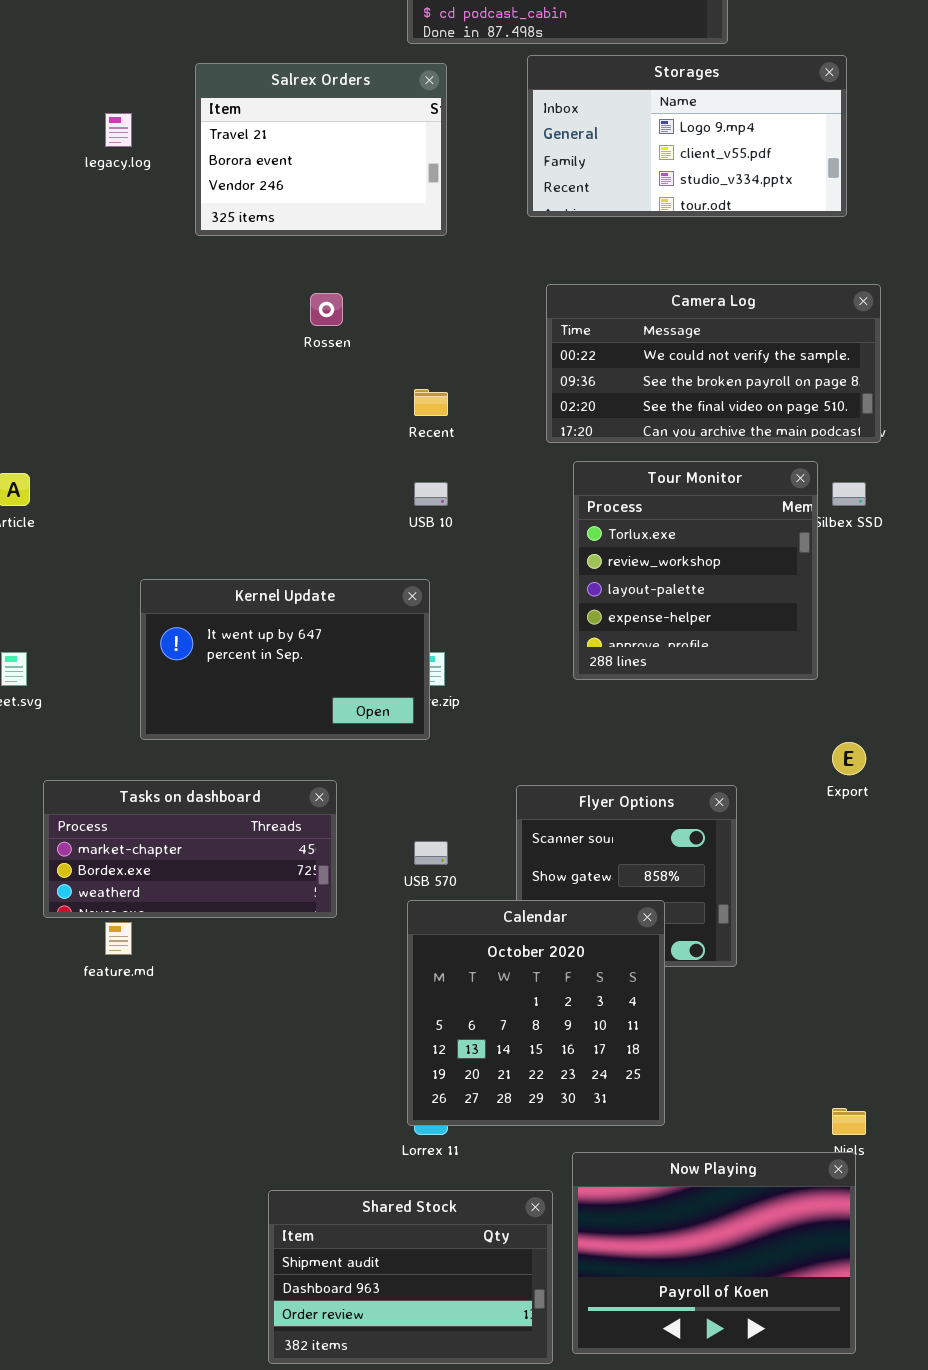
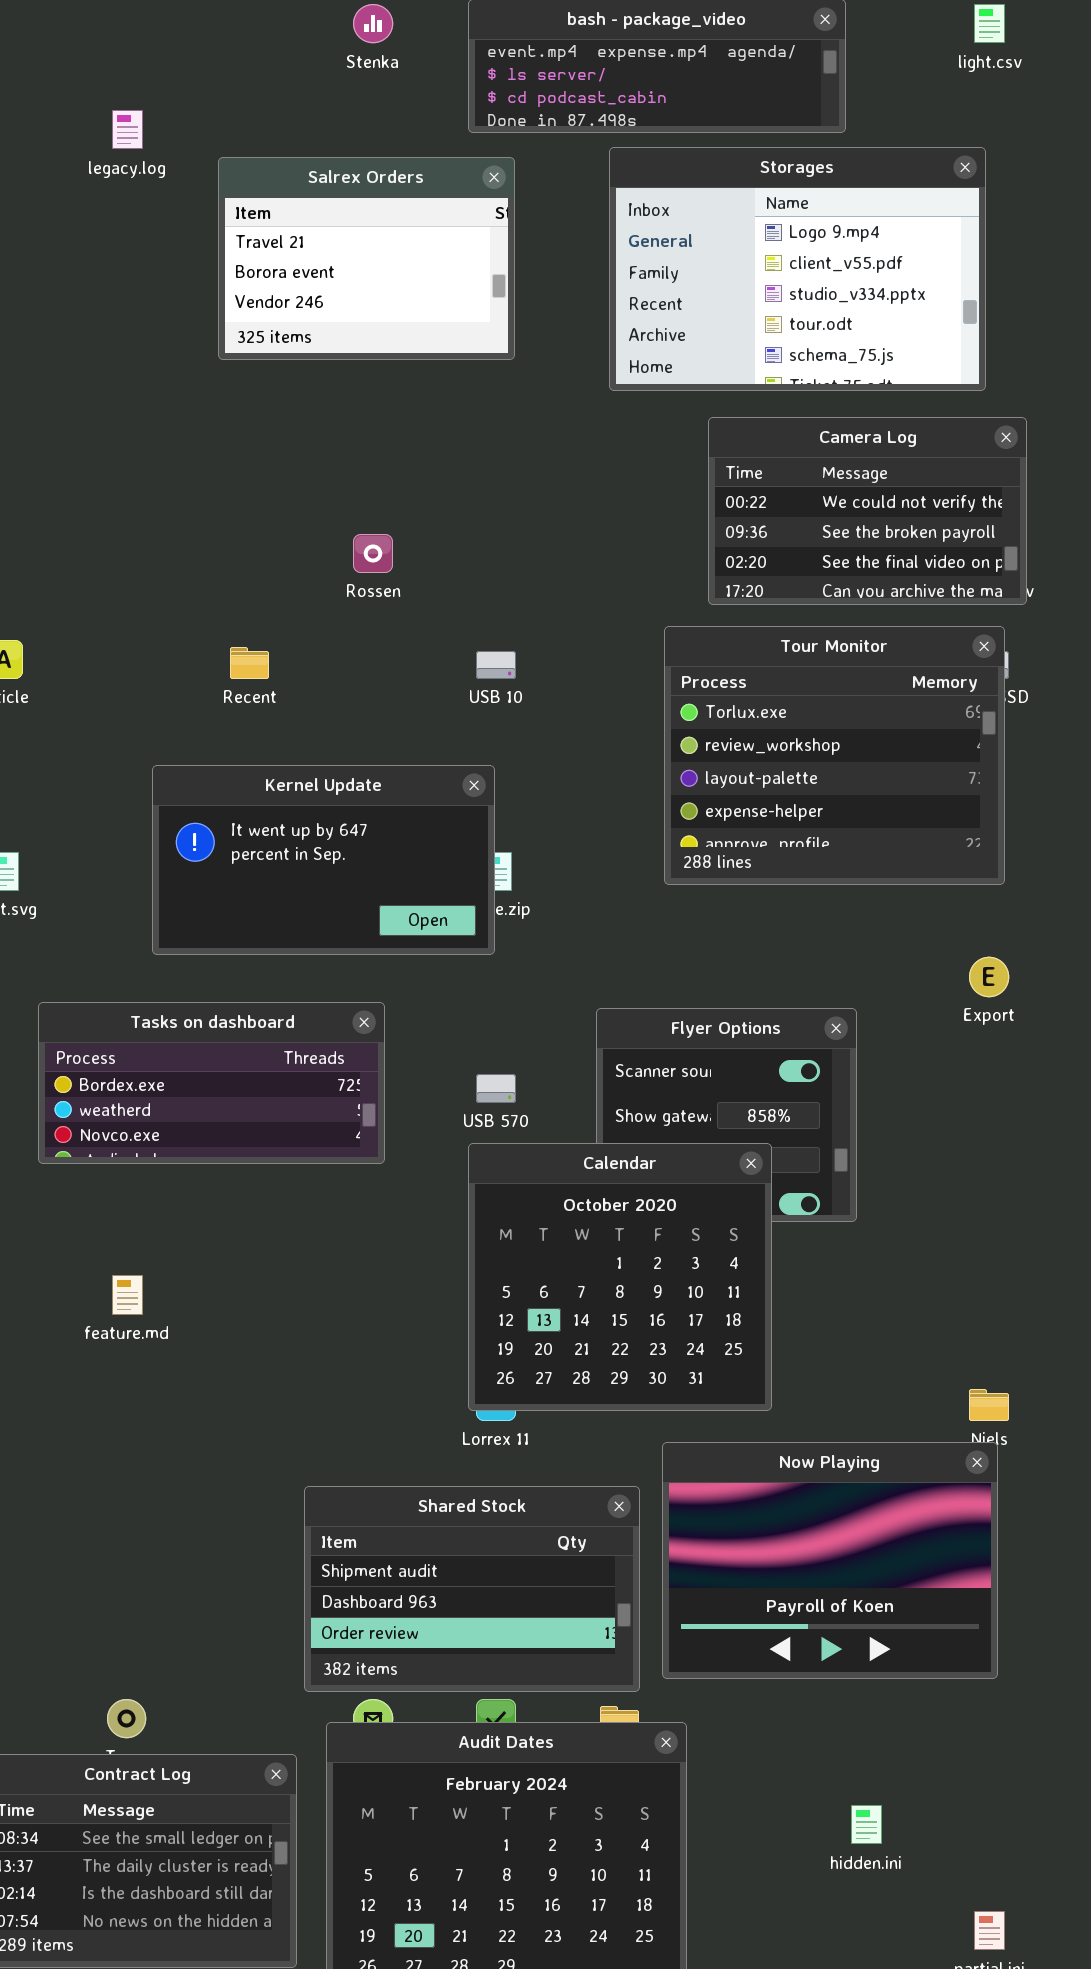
Storages: [527,55,847,217] -> [609,147,986,391], resized
legacy.log: [105,113,132,147] -> [112,110,143,149], moved
Camera Log: [546,284,881,443] -> [708,417,1027,605], resized
Rossen: [310,293,343,326] -> [353,534,393,573], moved
Recent: [414,389,448,416] -> [230,647,269,679], moved
Tour Monitor: [573,461,818,680] -> [664,626,1005,885], resized
Tasks on dashboard: [43,780,337,918] -> [38,1002,385,1164], scrolled down 1 row
feature.md: [105,922,132,955] -> [112,1275,143,1315], moved

